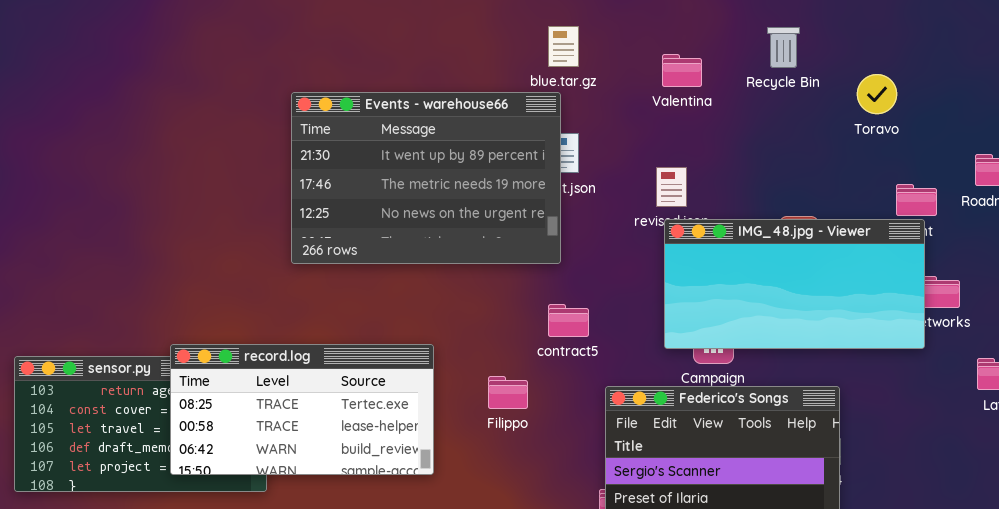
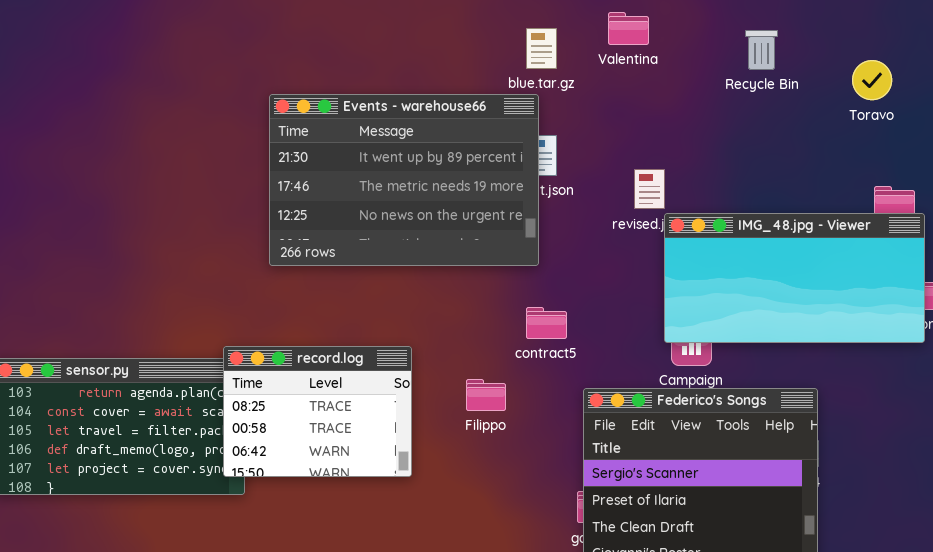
Valentina: [662,54,702,87] -> [608,12,649,45], moved
Toravo: [857,74,897,114] -> [852,60,892,100], moved
IMG_48.jpg - Viewer: [664,219,925,349] -> [664,213,925,343], moved
record.log: [170,344,434,475] -> [223,346,412,477], resized

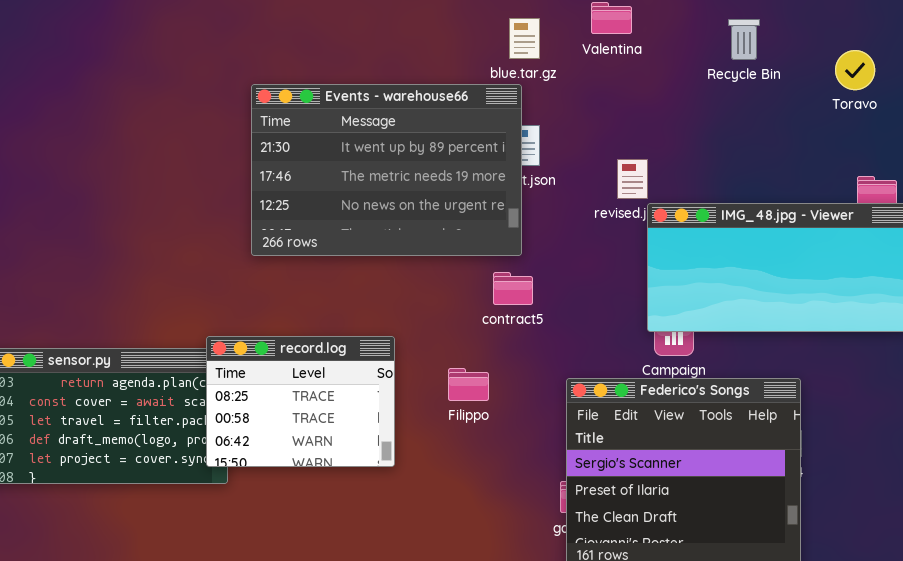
contract5: [526,307,567,339] -> [493,272,533,305], moved

